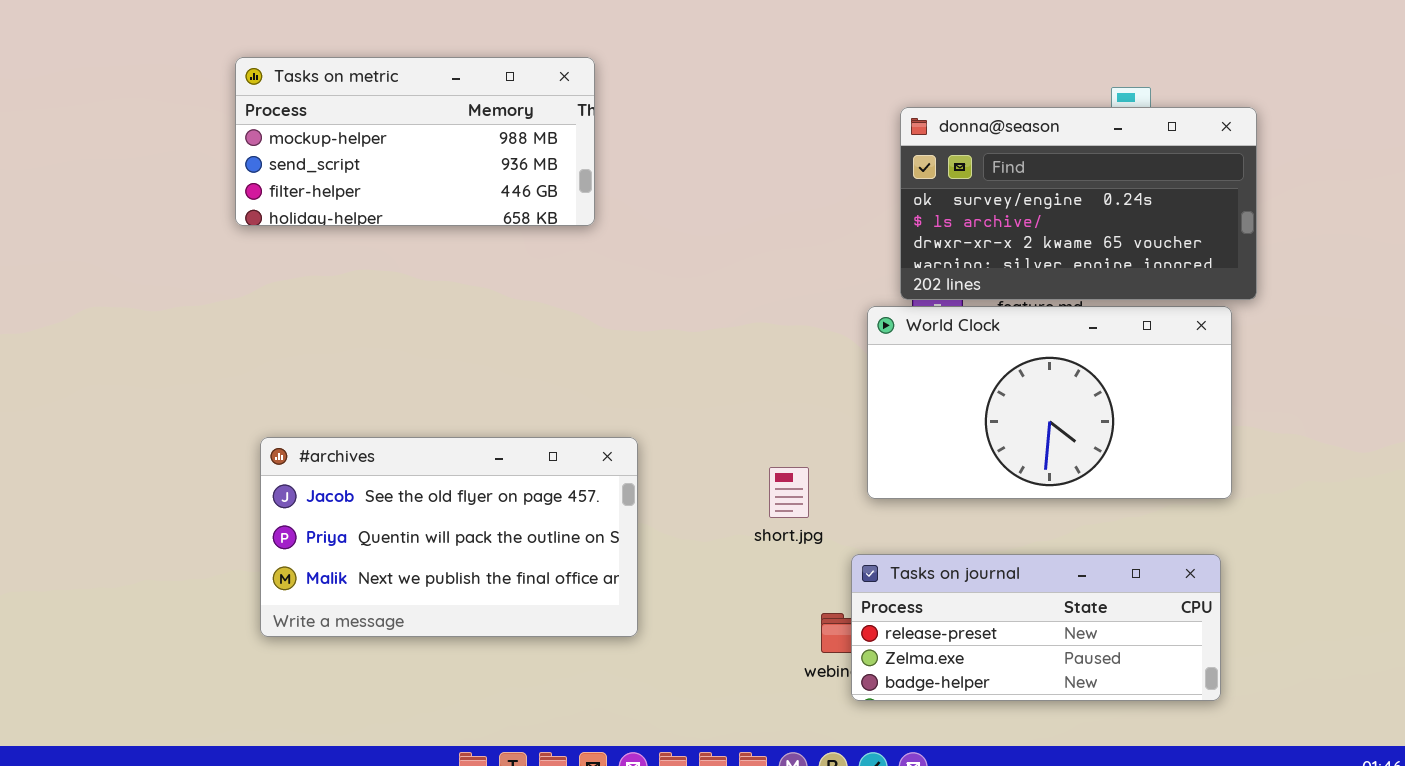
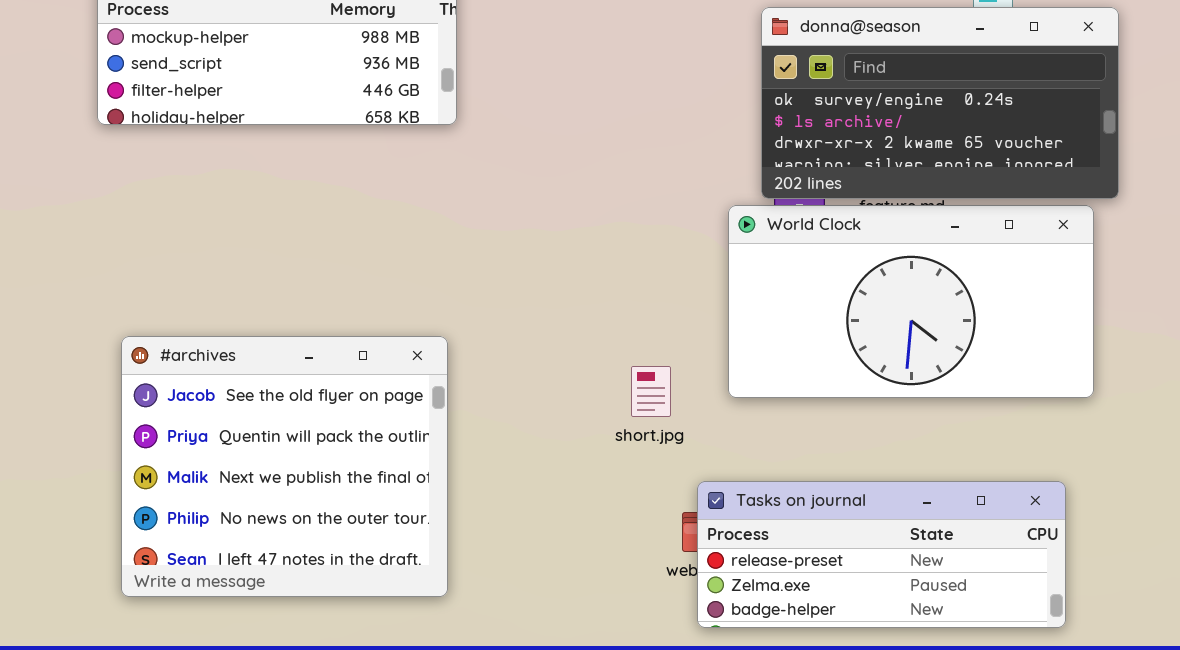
#archives: [260,437,638,637] -> [121,336,448,597], resized
Tasks on journal: [851,554,1221,701] -> [697,481,1066,628], moved

